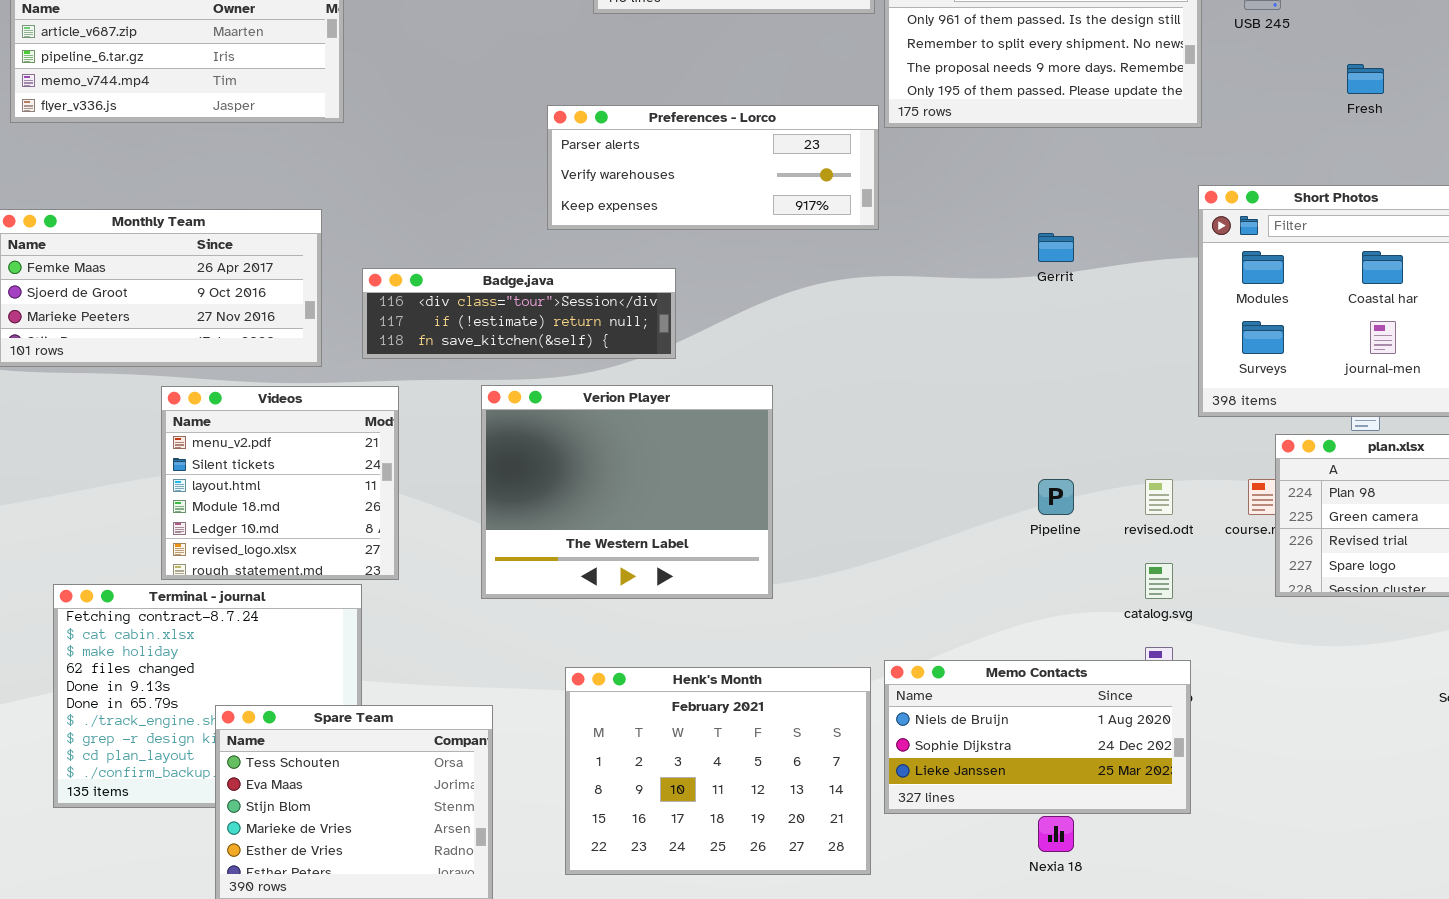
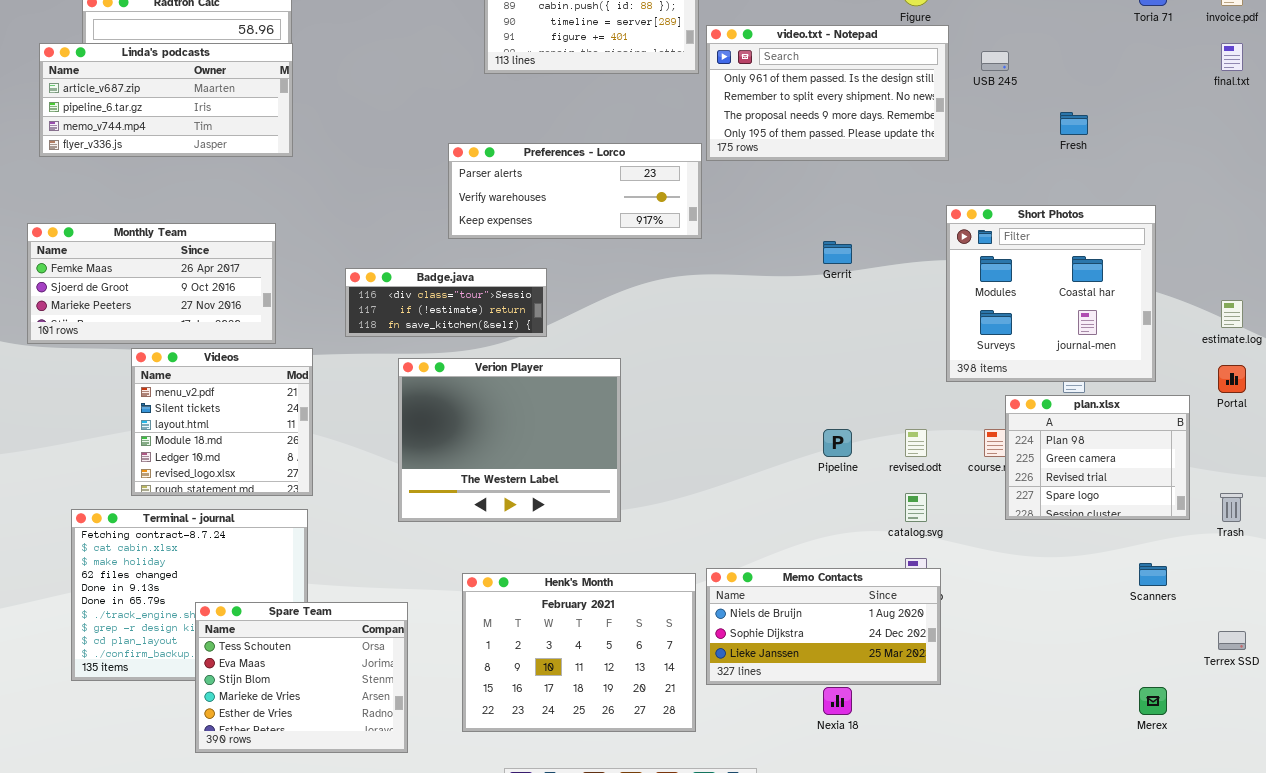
Badge.java: [362,268,676,359] -> [345,268,547,337], resized
Videos: [161,386,399,580] -> [131,348,313,496], moved

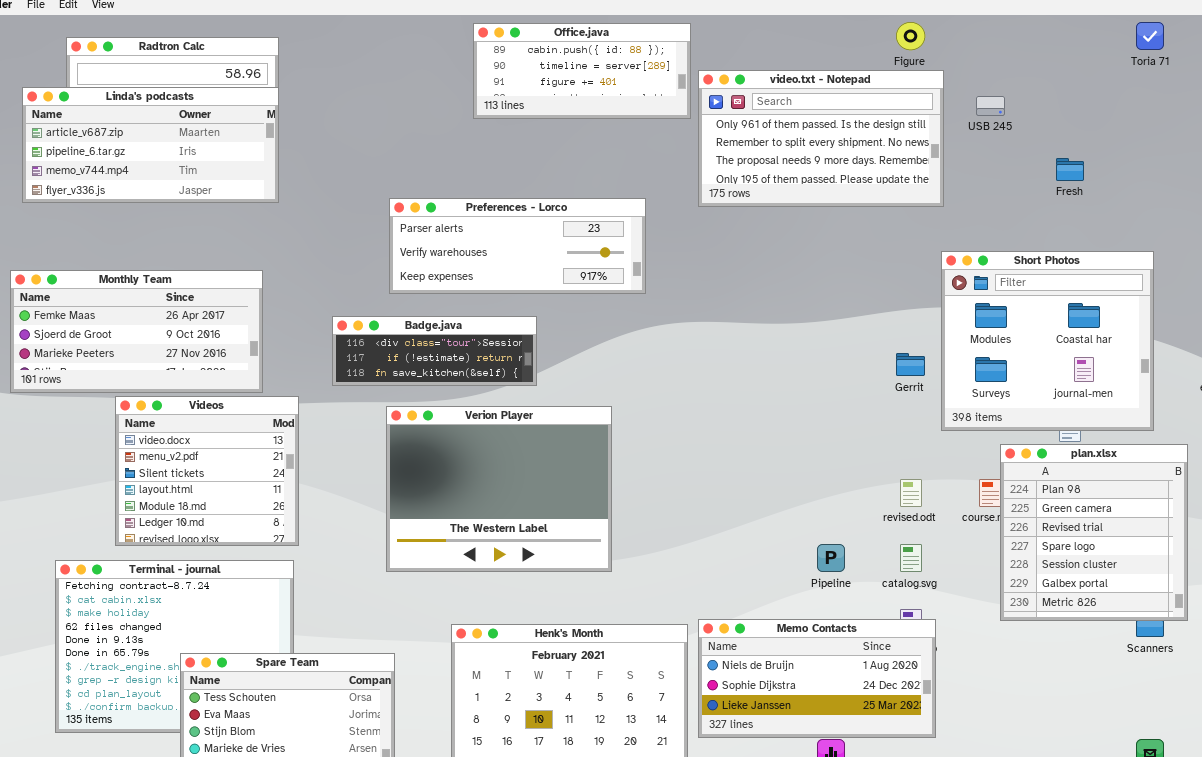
Preferences - Lorco: [448,143,702,239] -> [389,198,646,294], moved
Gerrit: [823,241,852,264] -> [896,353,925,376], moved
Videos: [131,348,313,496] -> [115,396,299,546], scrolled up 1 row
plan.xlsx: [1005,395,1190,520] -> [1000,444,1188,621], resized
Pipeline: [823,429,852,457] -> [817,544,845,572], moved

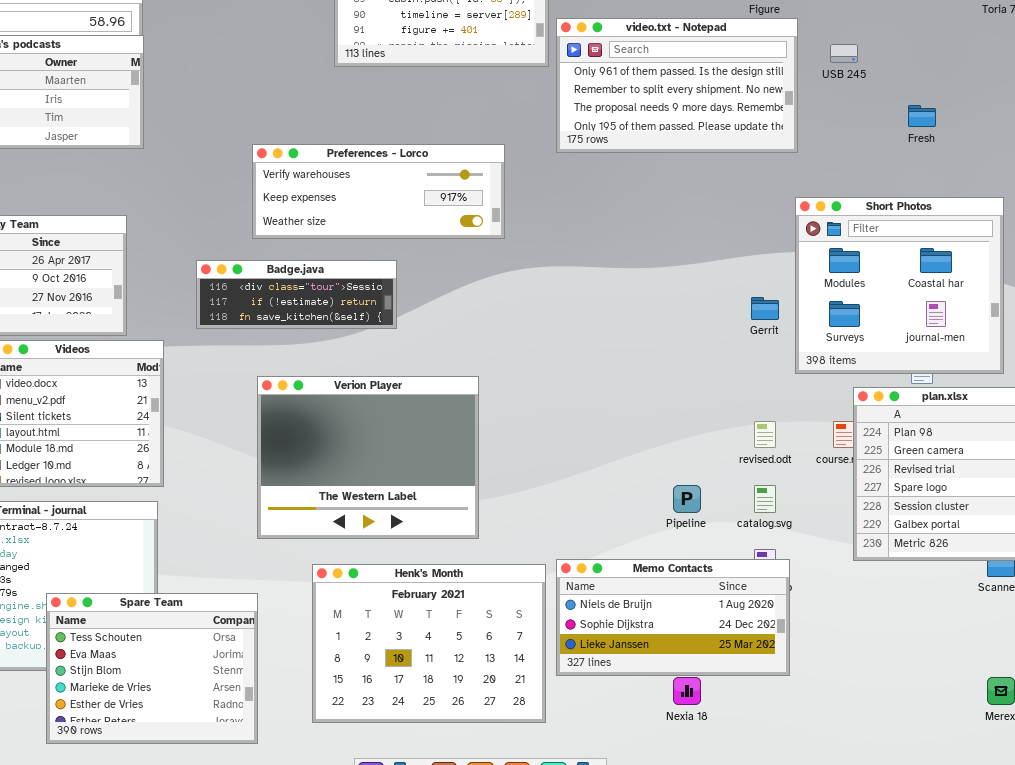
Preferences - Lorco: [389,198,646,294] -> [252,144,505,239], scrolled down 1 row
Verion Player: [386,406,612,572] -> [257,376,479,539], moved

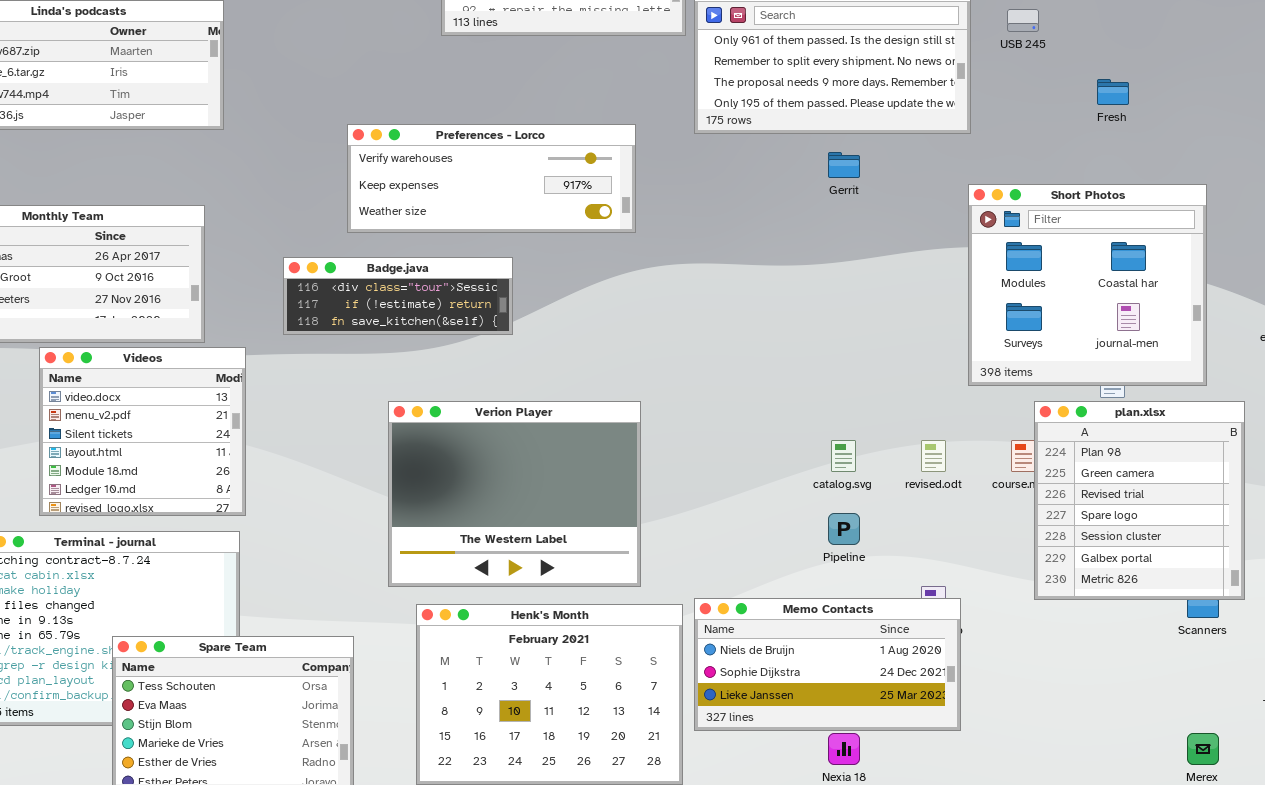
Gerrit: [751,297,779,320] -> [828,152,860,178], moved
Verion Player: [257,376,479,539] -> [388,401,641,587], moved
catalog.svg: [754,485,776,513] -> [831,440,856,472], moved

